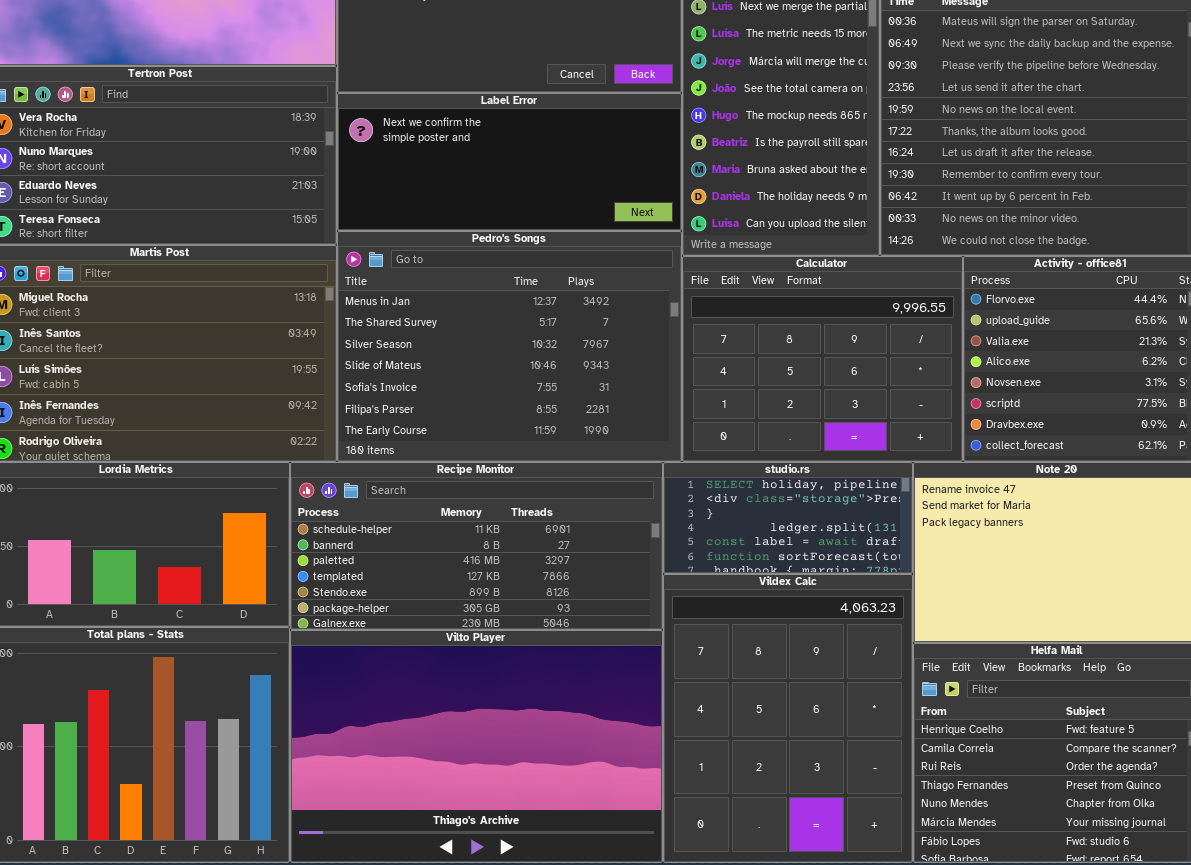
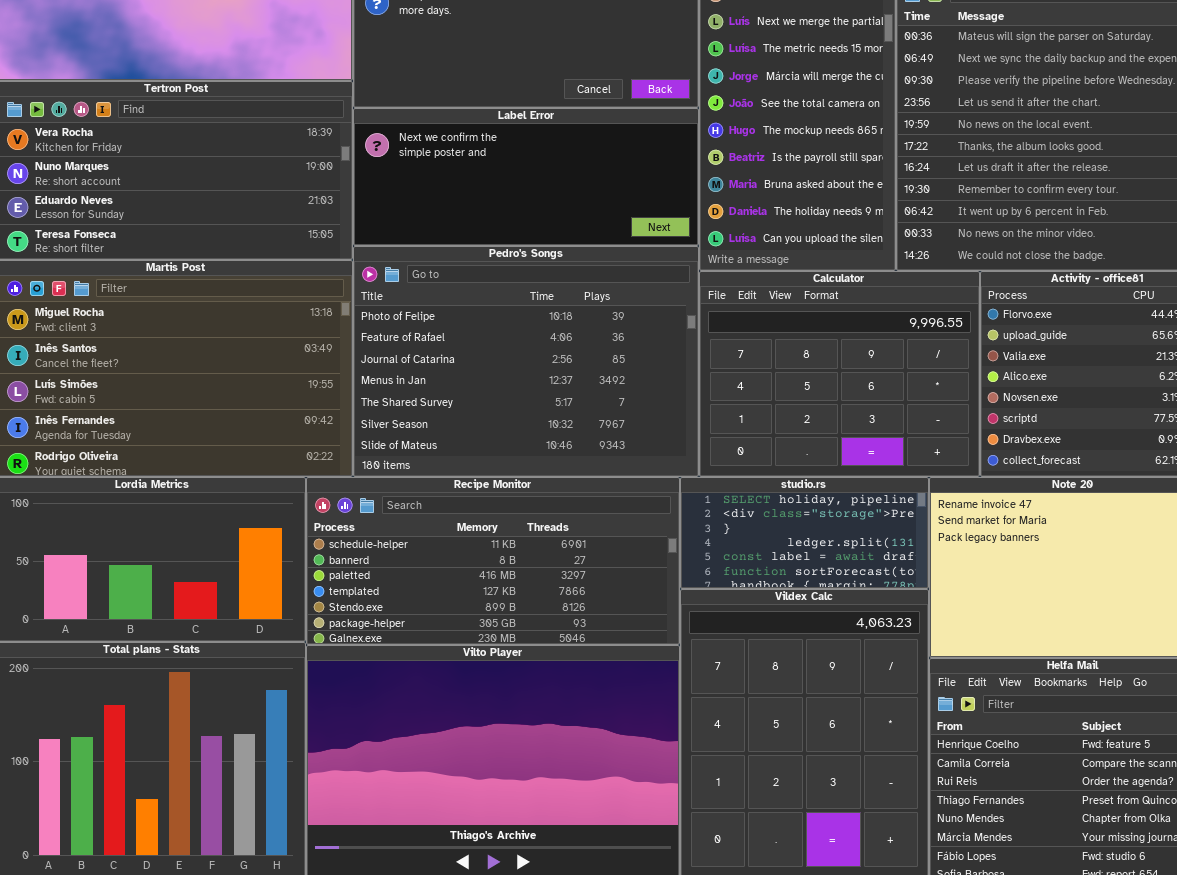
Pedro's Songs: [337,231,682,462] -> [353,246,699,477], scrolled up 3 rows

